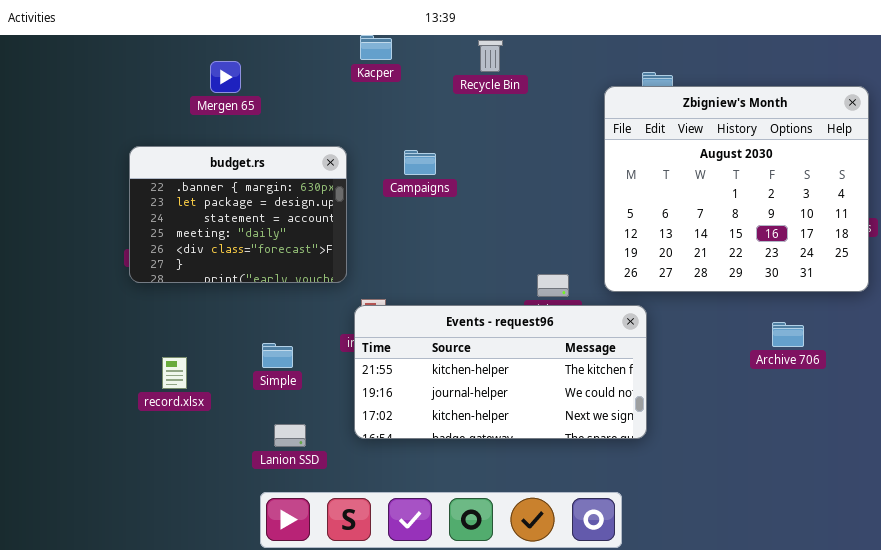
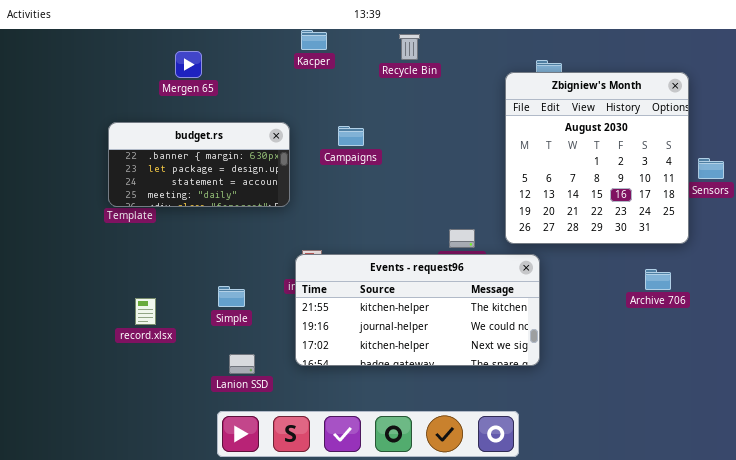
Zbigniew's Month: [604,86,869,292] -> [505,72,689,244], resized
budget.rs: [129,146,347,283] -> [108,122,290,207], resized

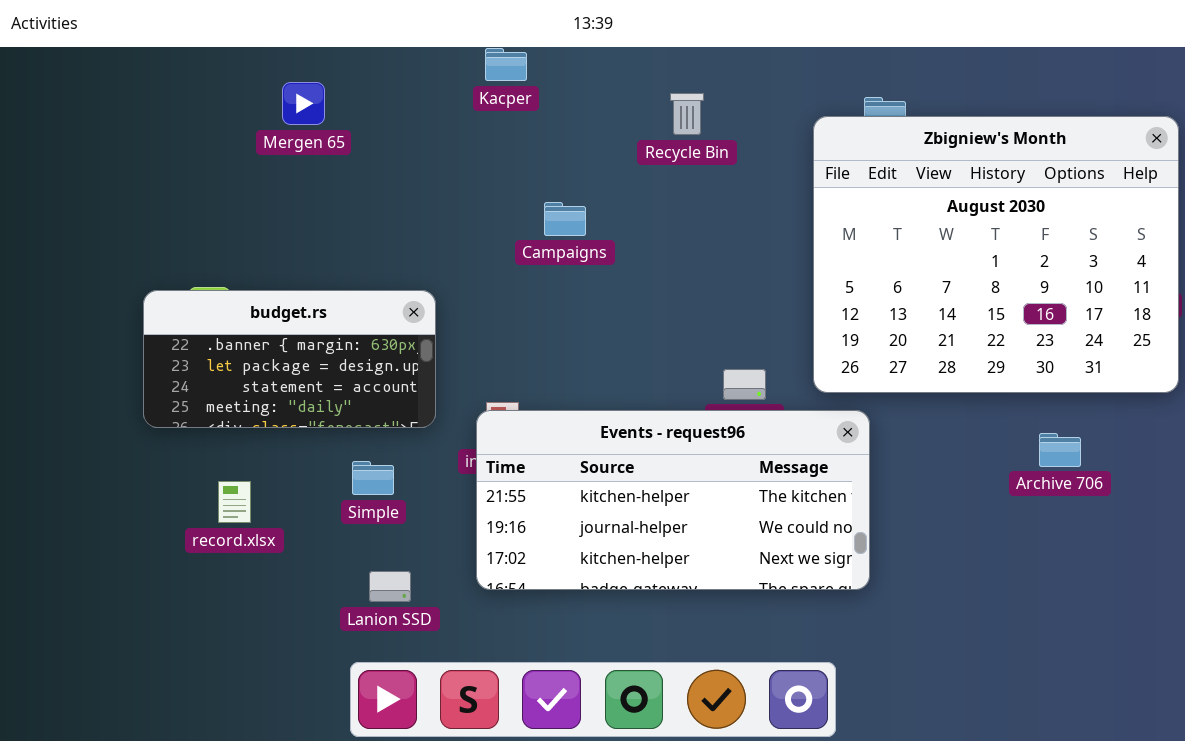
Recycle Bin: [399,34,420,60] -> [670,93,704,135], moved
Zbigniew's Month: [505,72,689,244] -> [813,116,1179,393], resized
budget.rs: [108,122,290,207] -> [143,290,436,428], moved

